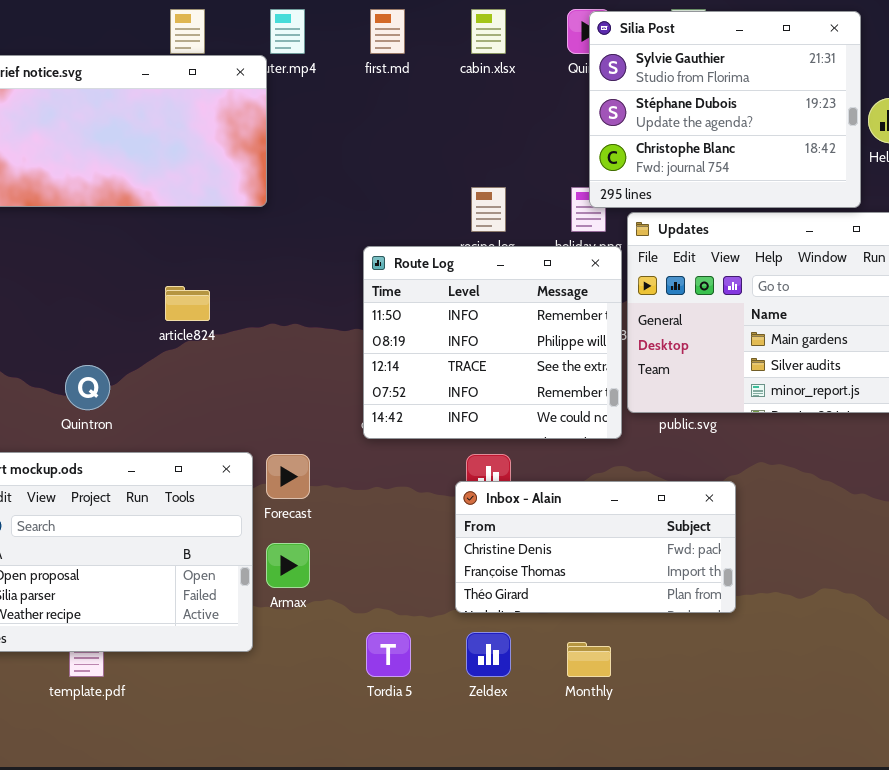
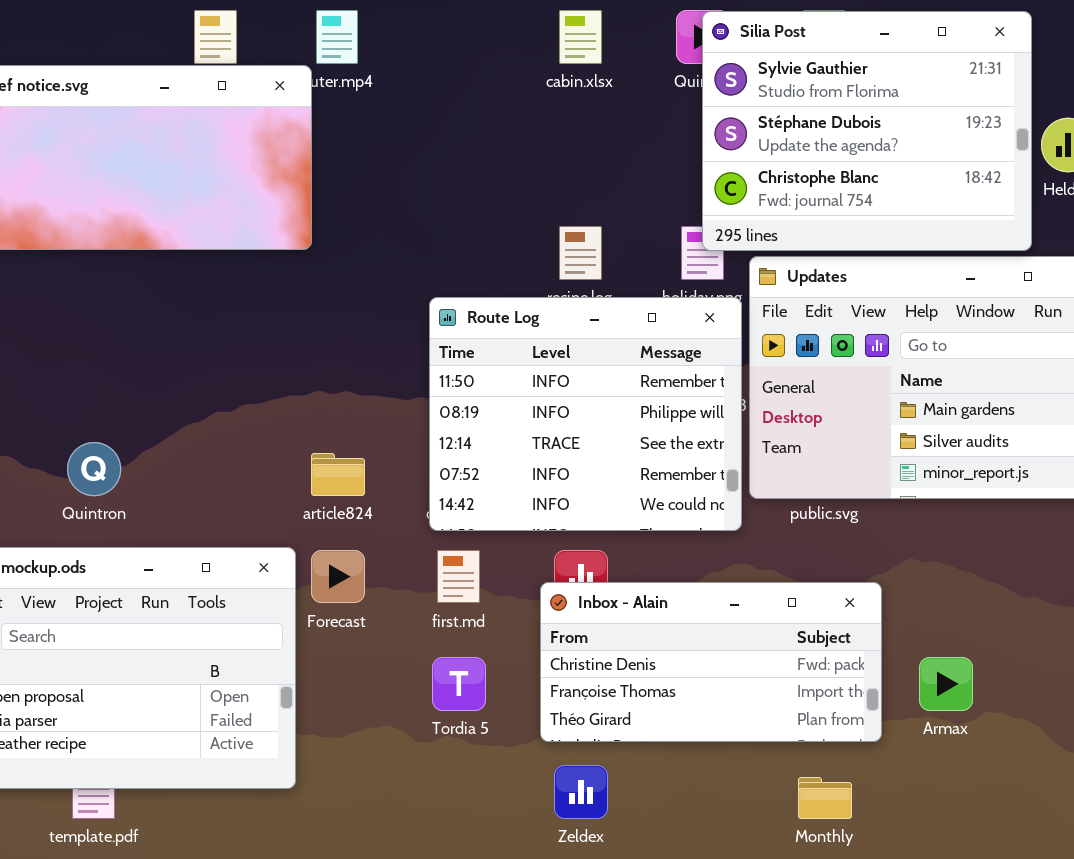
first.md: [370,9,405,54] -> [437,550,480,603], moved
article824: [165,286,210,321] -> [311,453,365,496], moved
Armax: [266,543,310,588] -> [919,657,973,711], moved
Tordia 5: [366,632,411,677] -> [432,657,486,711], moved
Monthly: [567,642,611,677] -> [798,777,852,819], moved

